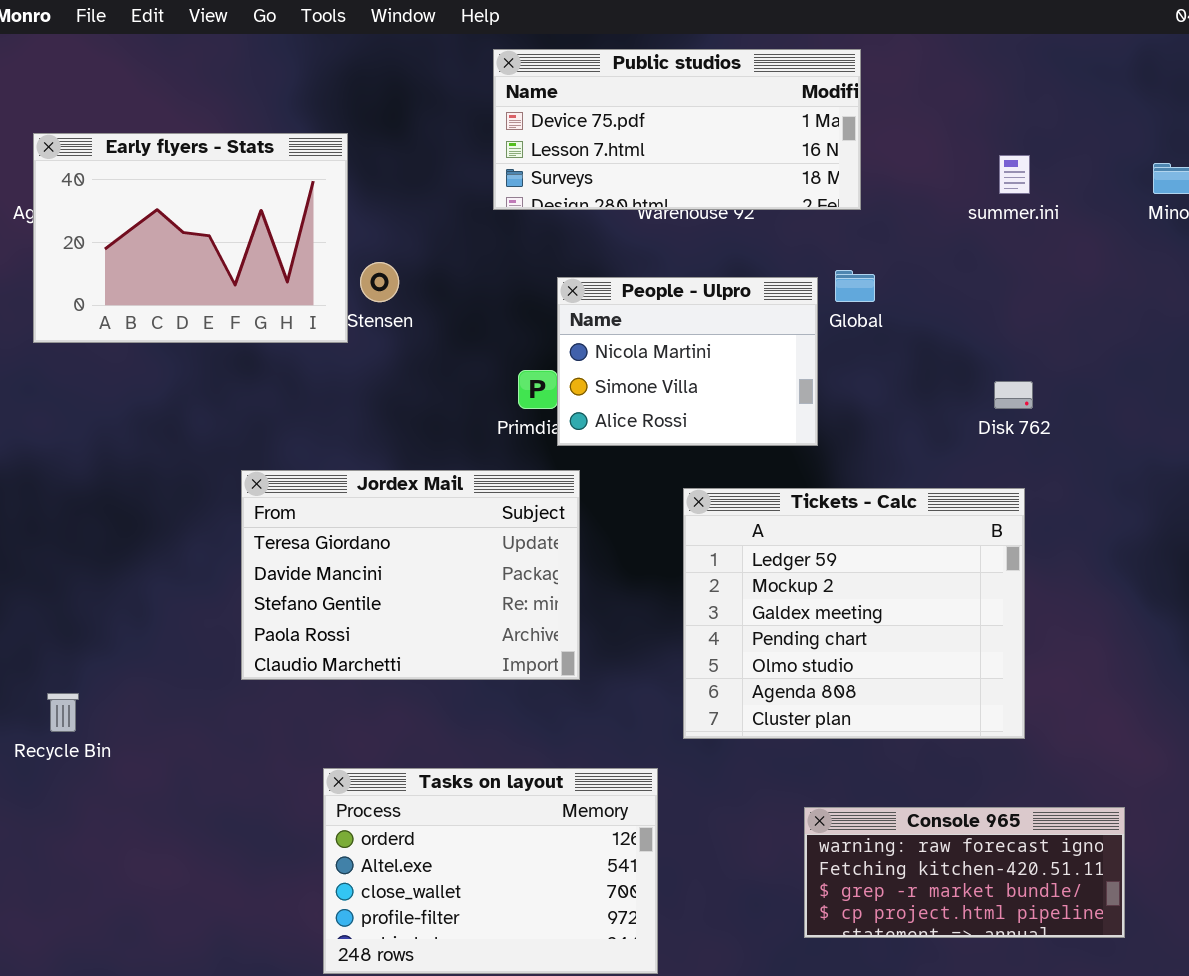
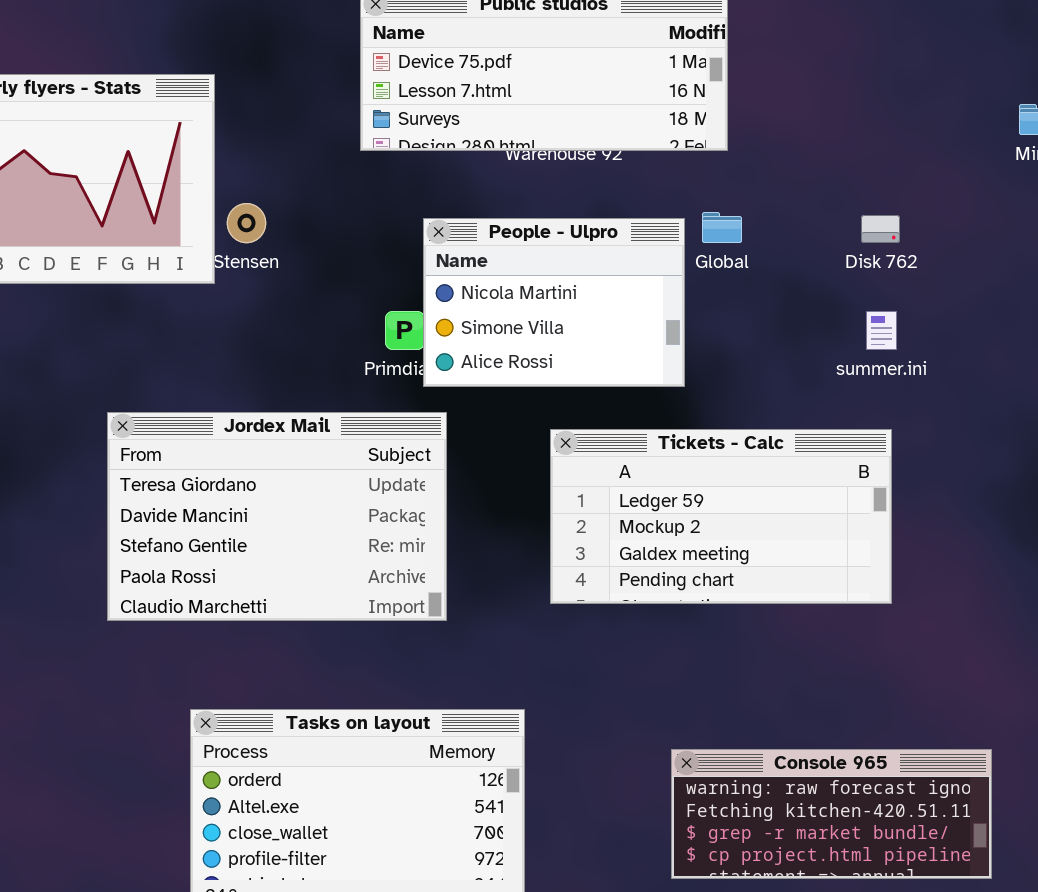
summer.ini: [999,155,1030,194] -> [866,311,897,350], moved
Disk 762: [994,381,1033,409] -> [861,215,900,243], moved
Tickets - Calc: [683,488,1025,739] -> [550,429,892,604], resized

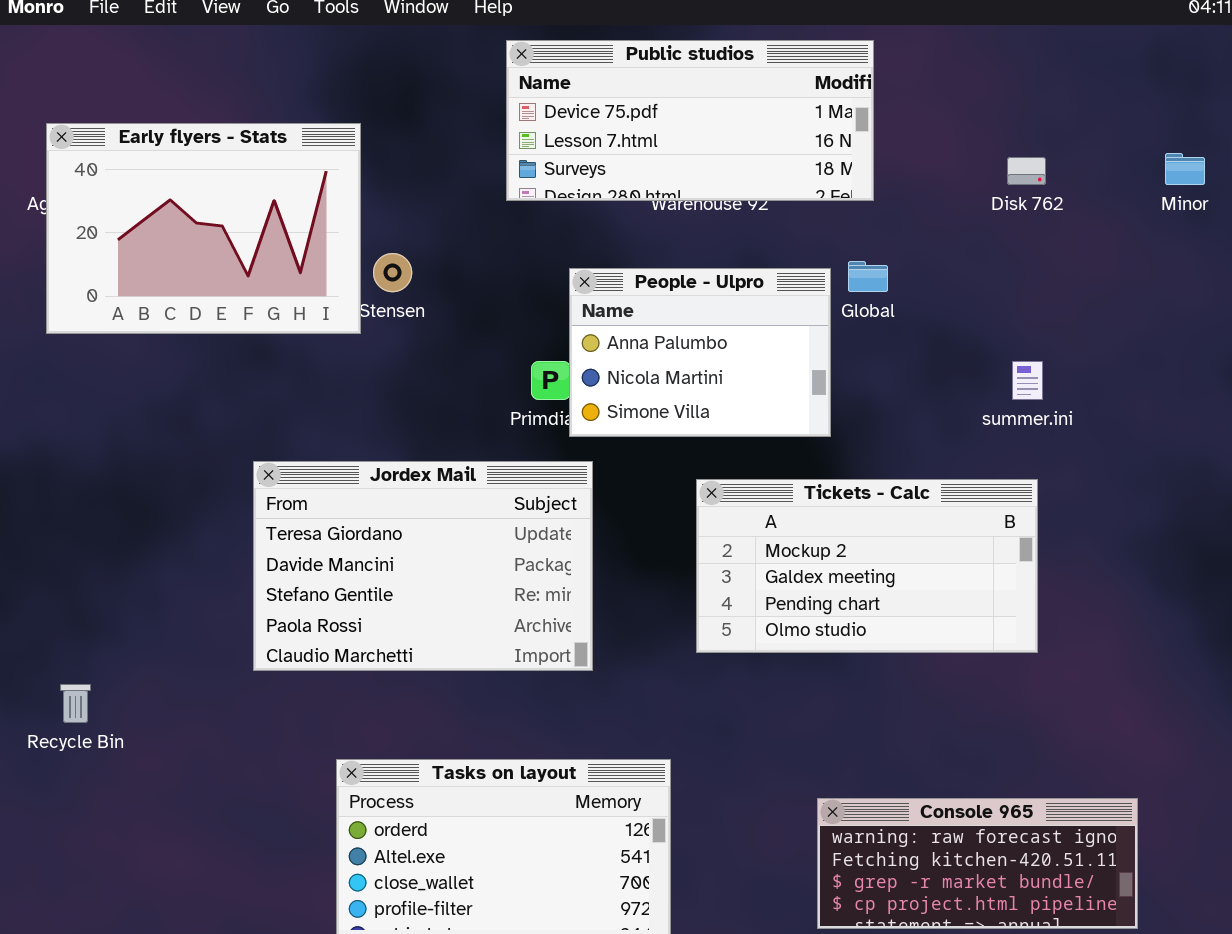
Disk 762: [861,215,900,243] -> [1007,157,1046,185], moved
People - Ulpro: [423,218,685,387] -> [569,268,831,437], scrolled up 1 row
Tickets - Calc: [550,429,892,604] -> [696,479,1038,653], scrolled down 1 row

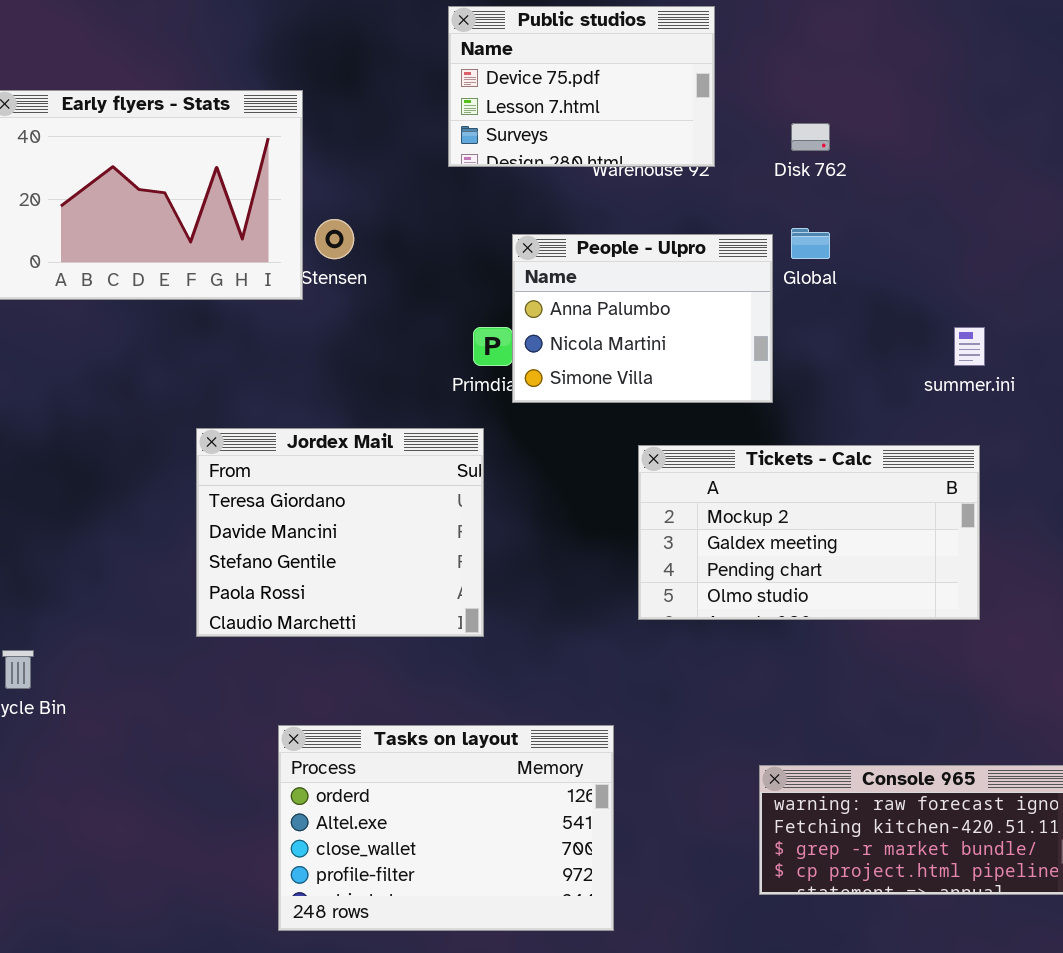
Public studios: [506,40,874,201] -> [448,6,715,167], resized
Disk 762: [1007,157,1046,185] -> [791,123,830,151], moved
Jordex Mail: [253,461,593,671] -> [196,428,484,637], resized

